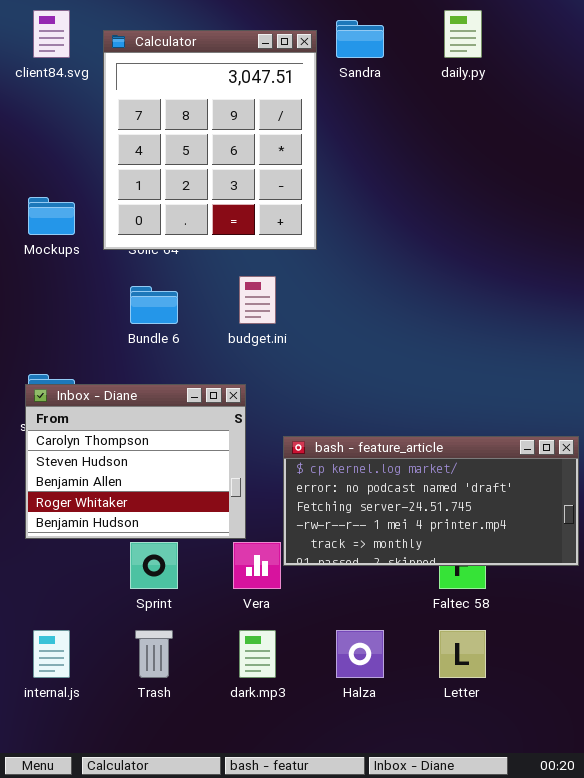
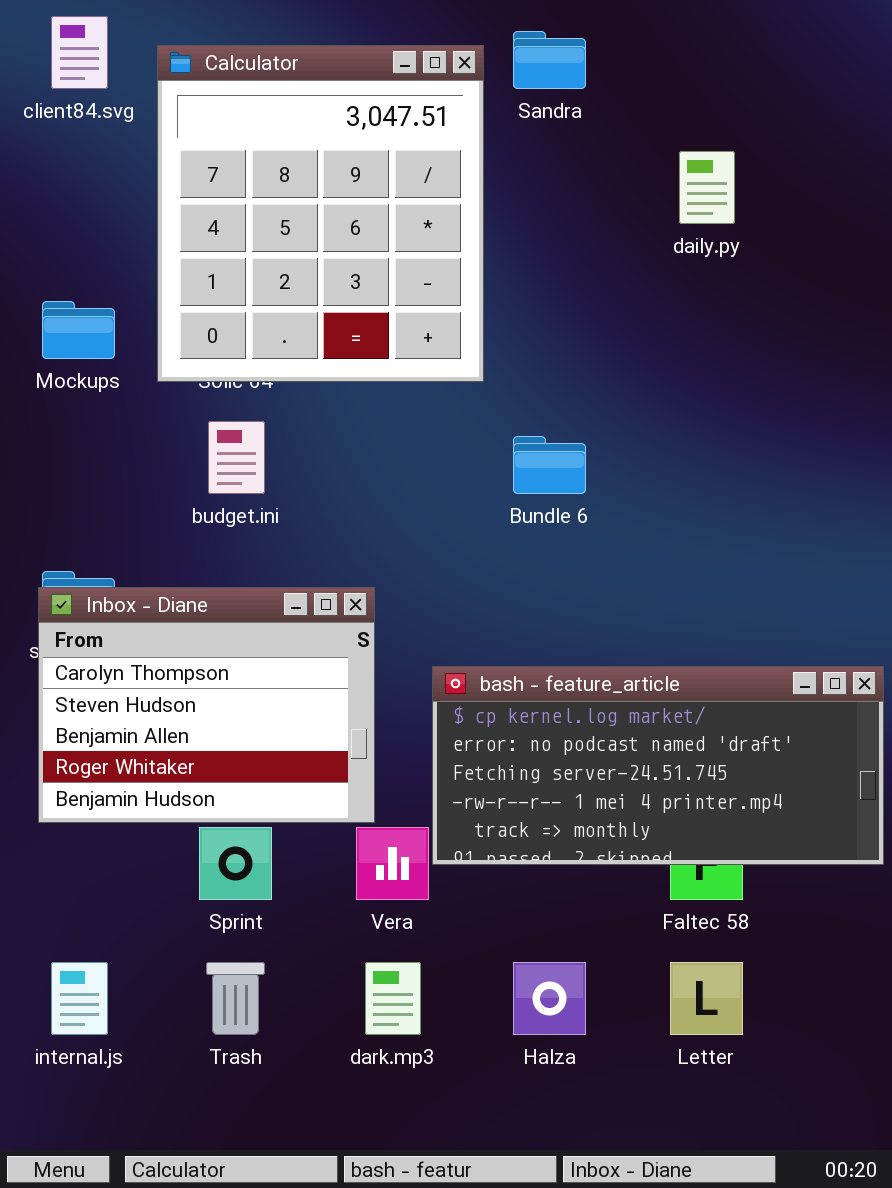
daily.py: [444,10,482,58] -> [679,151,735,224], moved
budget.ini: [239,276,276,324] -> [208,421,265,494], moved
Bundle 6: [130,286,178,324] -> [513,436,586,494], moved

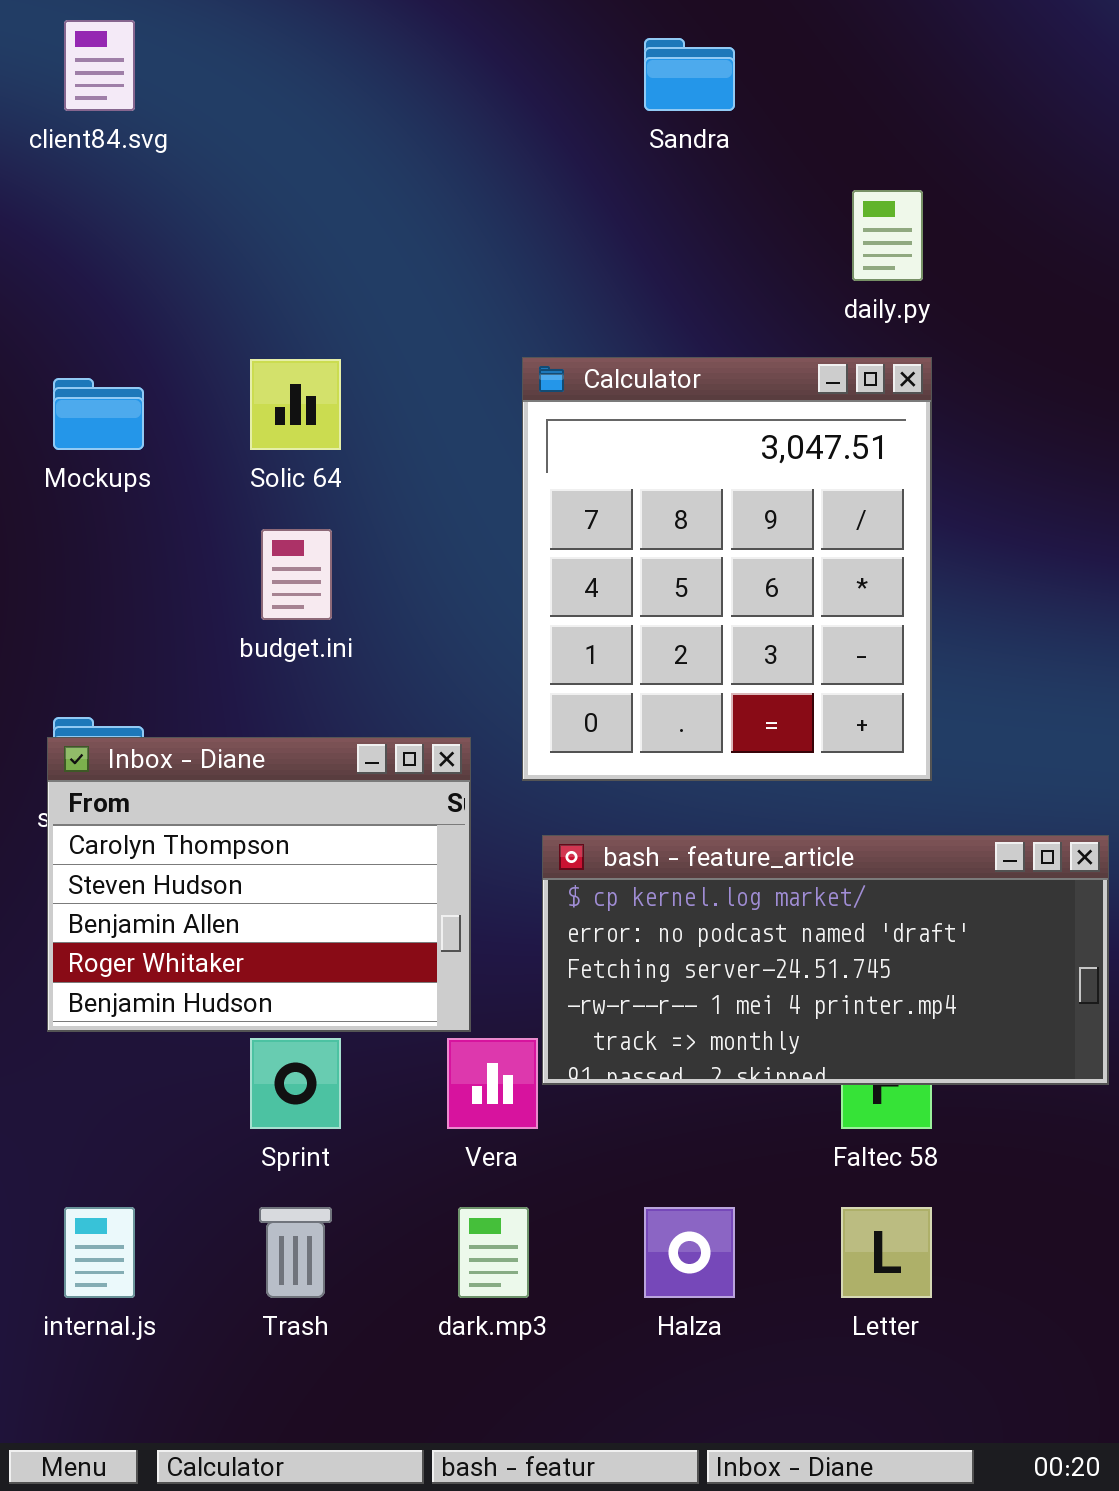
Calculator: [157,45,484,382] -> [522,357,932,781], moved

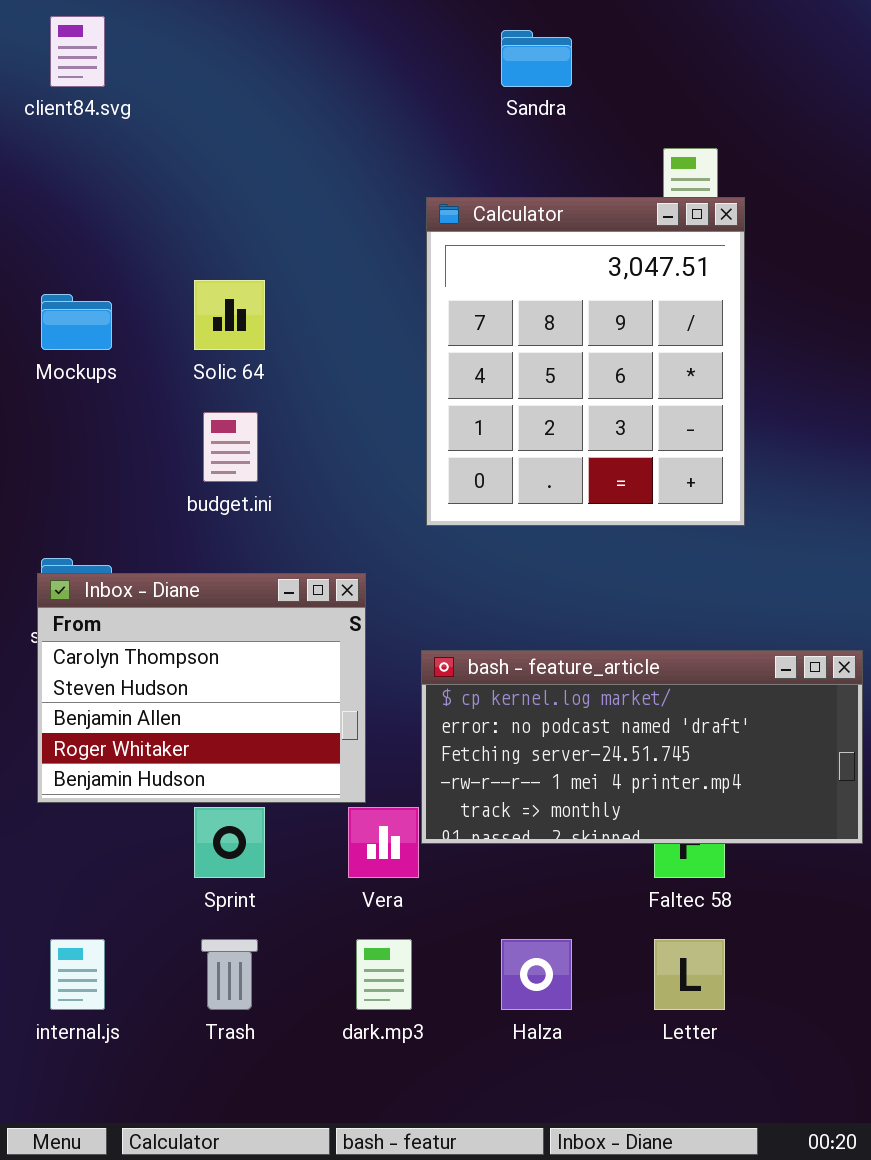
Calculator: [522,357,932,781] -> [426,197,745,526], moved

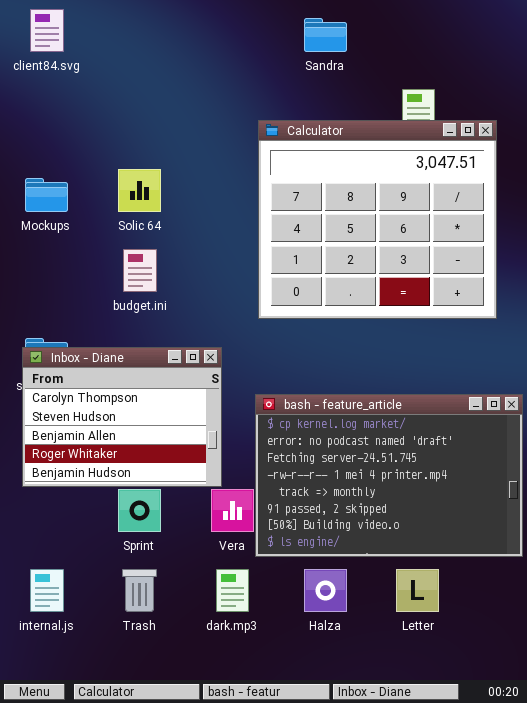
Calculator: [426,197,745,526] -> [258,120,497,319], resized
bash - feature_article: [421,650,863,844] -> [255,394,523,557], resized

